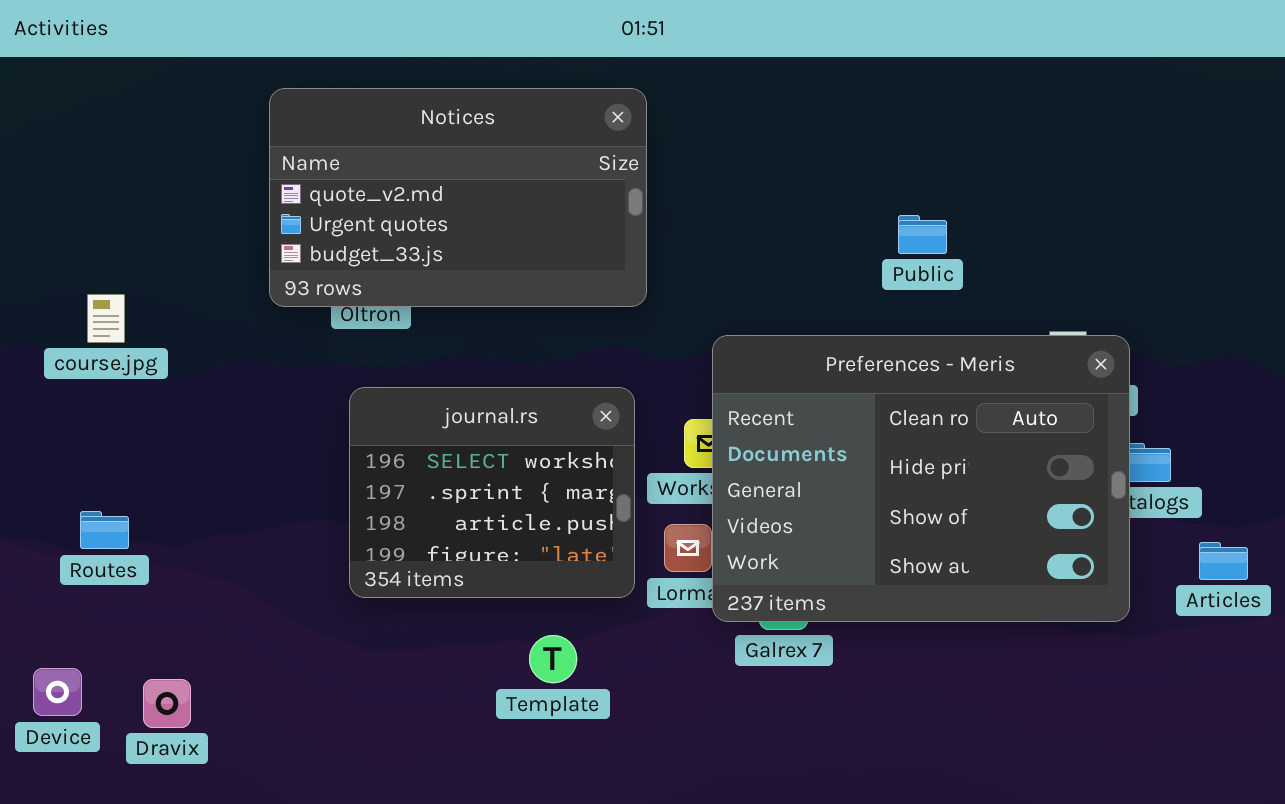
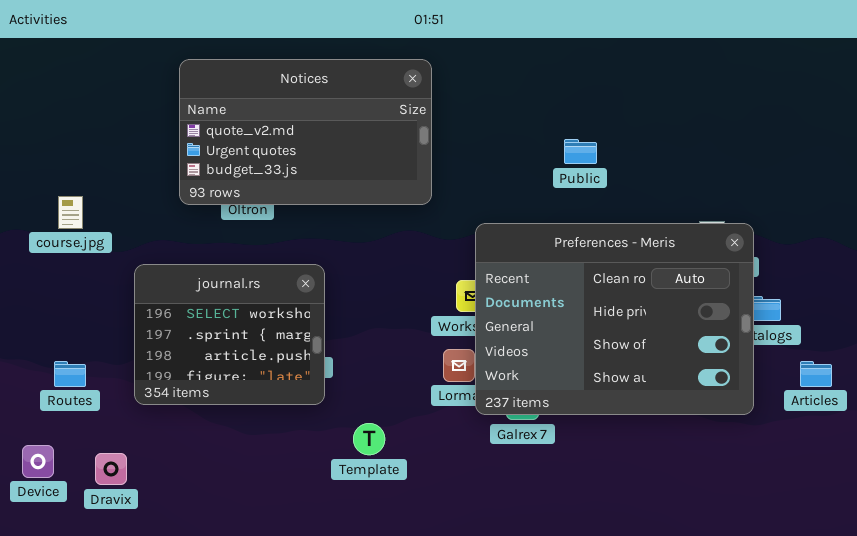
Public: [898,215,947,254] -> [564,139,597,164], moved
journal.rs: [349,387,635,598] -> [134,264,325,405], moved
Routes: [80,511,129,549] -> [54,361,86,387], moved

